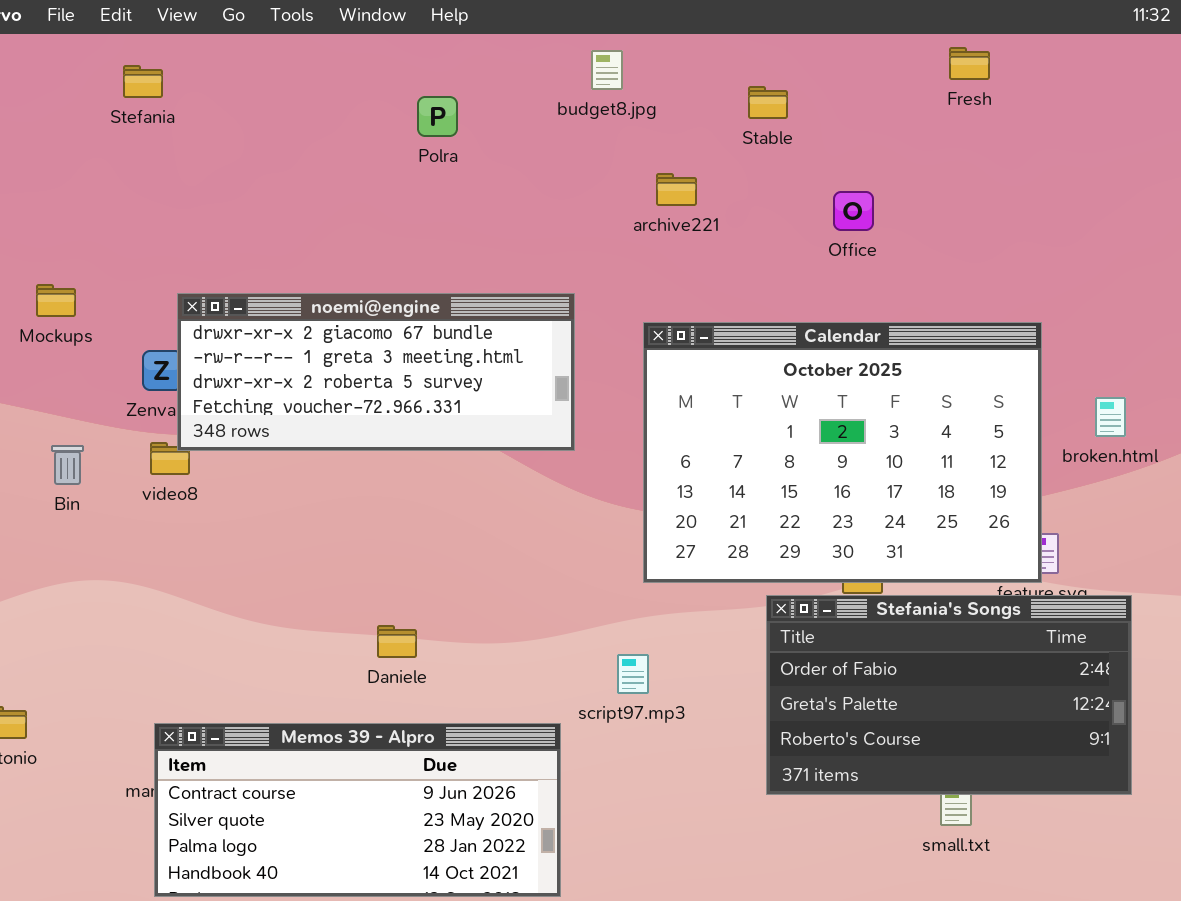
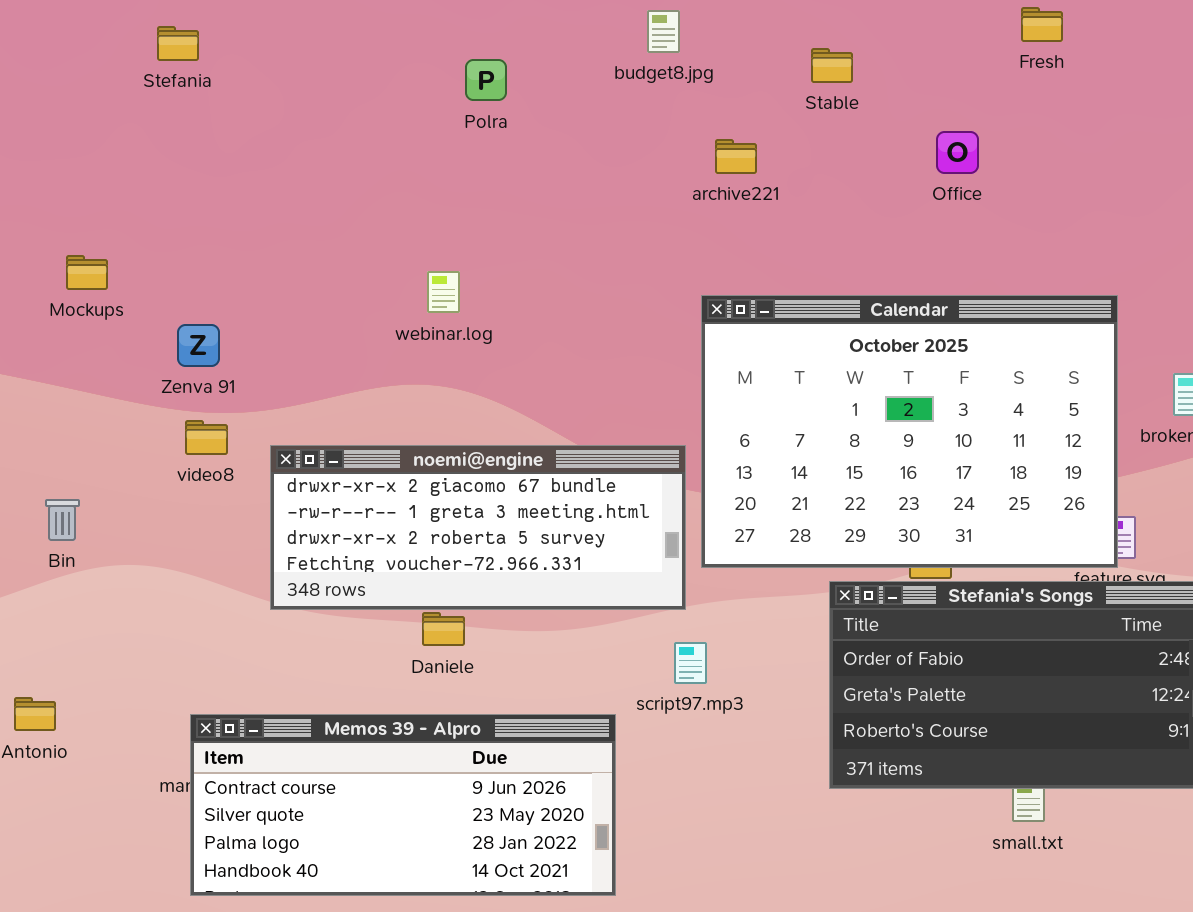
Office: [833,191,874,231] -> [936,131,979,174], moved
noemi@engine: [177,293,575,451] -> [270,445,686,610], moved
Bin: [51,445,84,485] -> [45,499,80,541], moved

